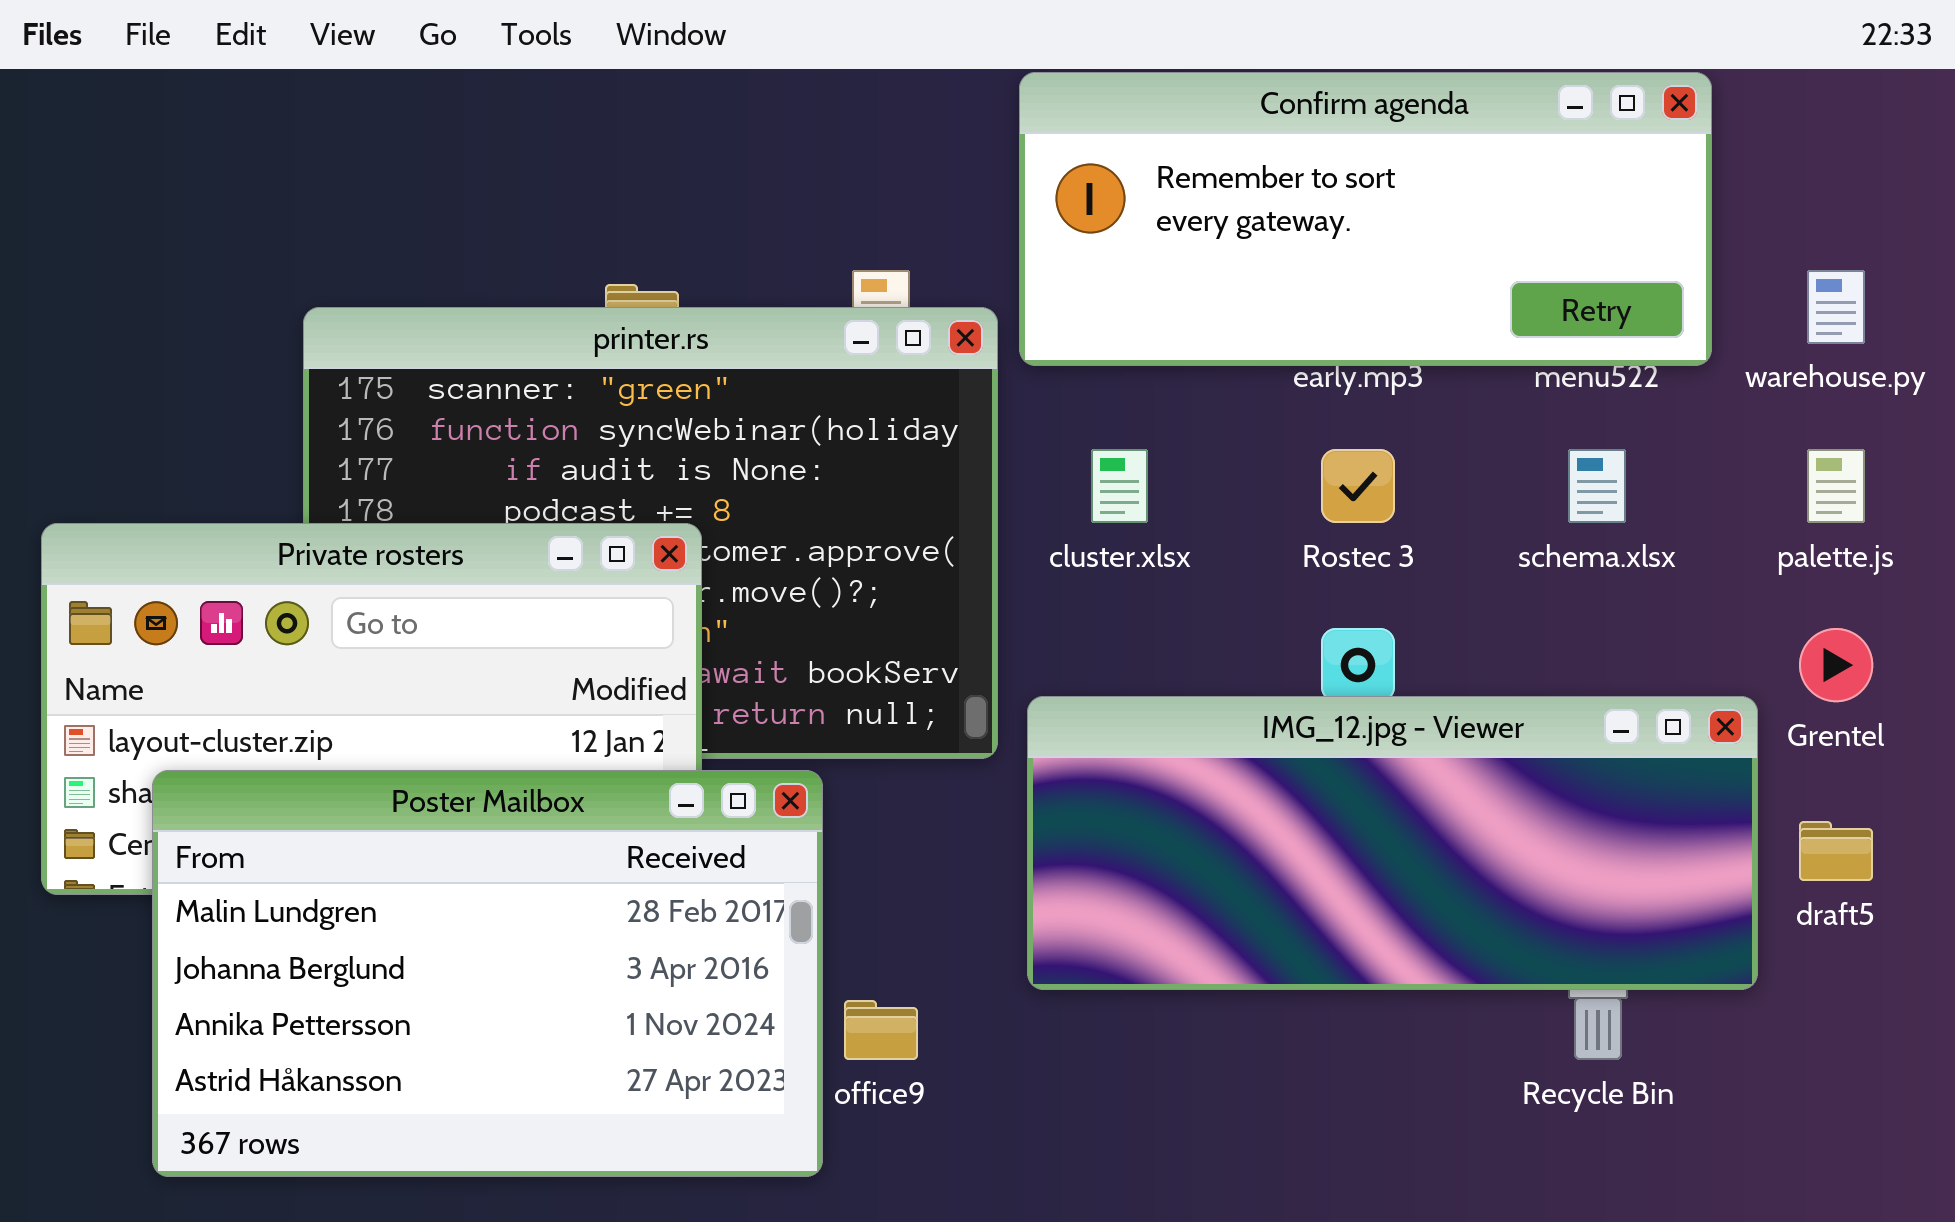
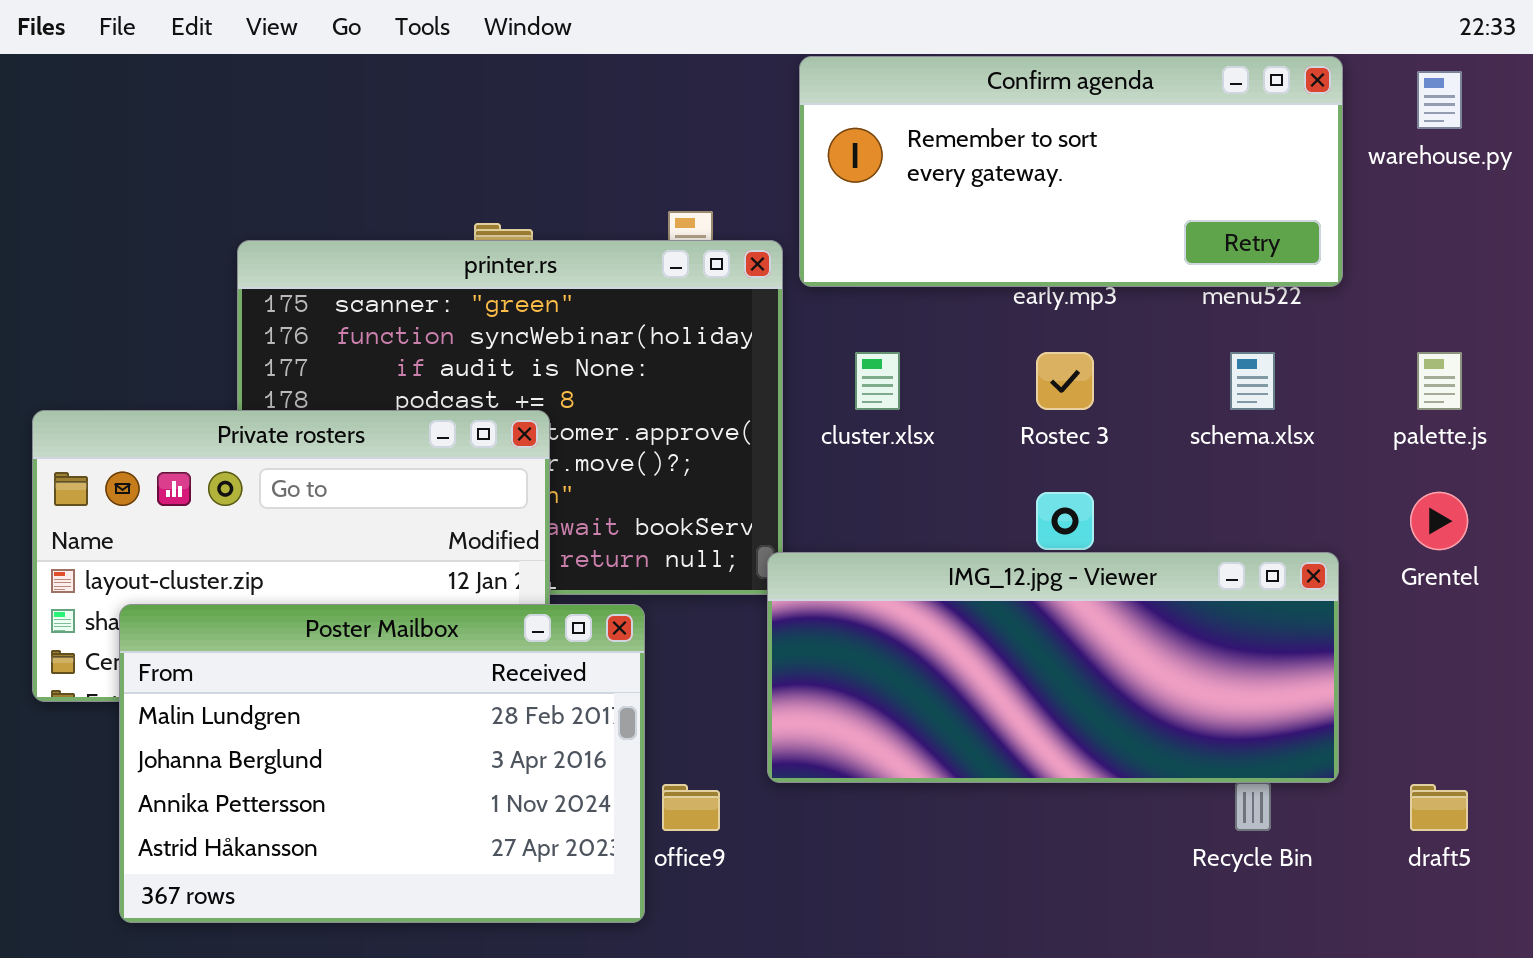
warehouse.py: [1807,270,1865,344] -> [1417,71,1462,129], moved
IMG_12.jpg - Viewer: [1027,696,1758,990] -> [767,552,1339,783], moved
draft5: [1799,821,1873,881] -> [1410,784,1468,831], moved

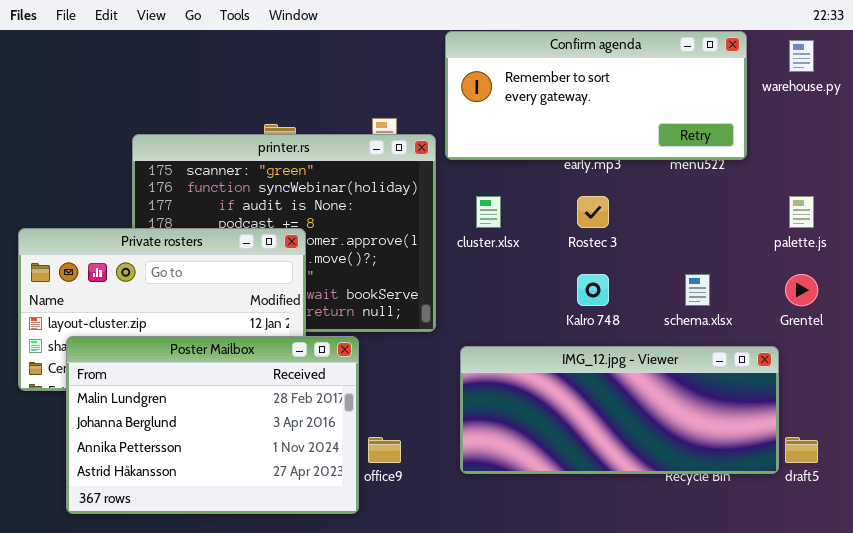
schema.xlsx: [1230,352,1275,410] -> [685,274,710,306], moved
IMG_12.jpg - Viewer: [767,552,1339,783] -> [460,346,779,474], moved

